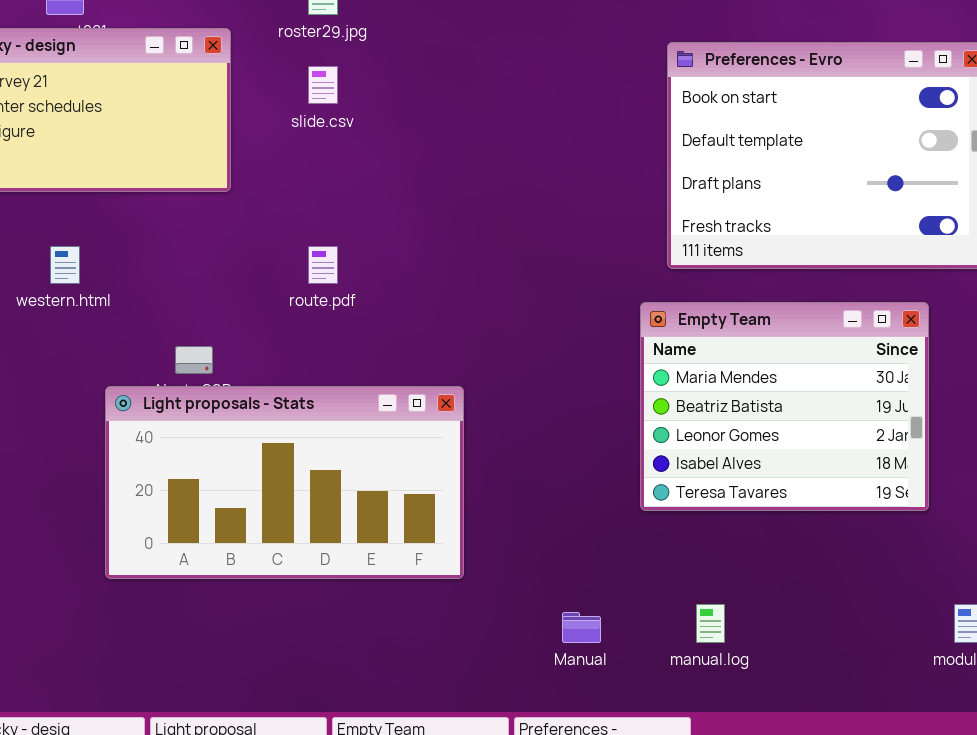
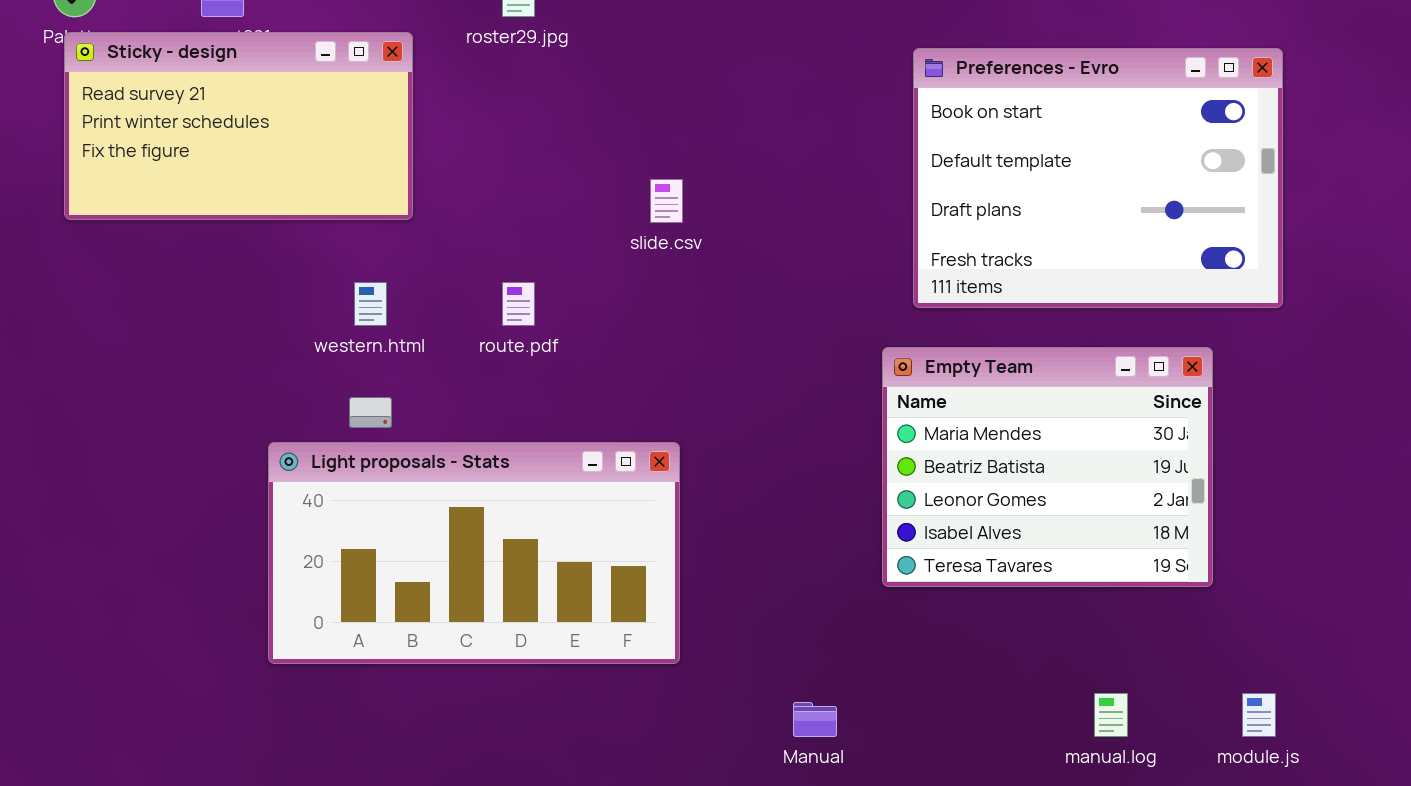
slide.csv: [308,66,338,104] -> [650,179,683,223], moved
western.html: [50,246,80,284] -> [354,282,387,326], moved
manual.log: [696,604,725,643] -> [1094,693,1128,737], moved

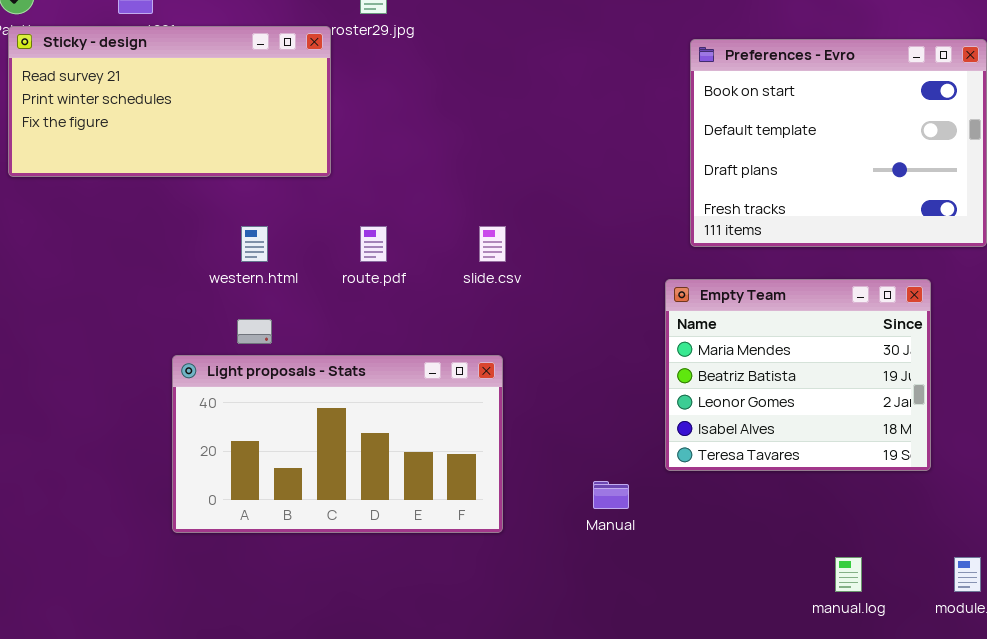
Sticky - design: [64,32,413,220] -> [8,26,331,177], resized
slide.csv: [650,179,683,223] -> [479,226,506,262], moved
Manual: [793,702,837,737] -> [593,481,629,509], moved

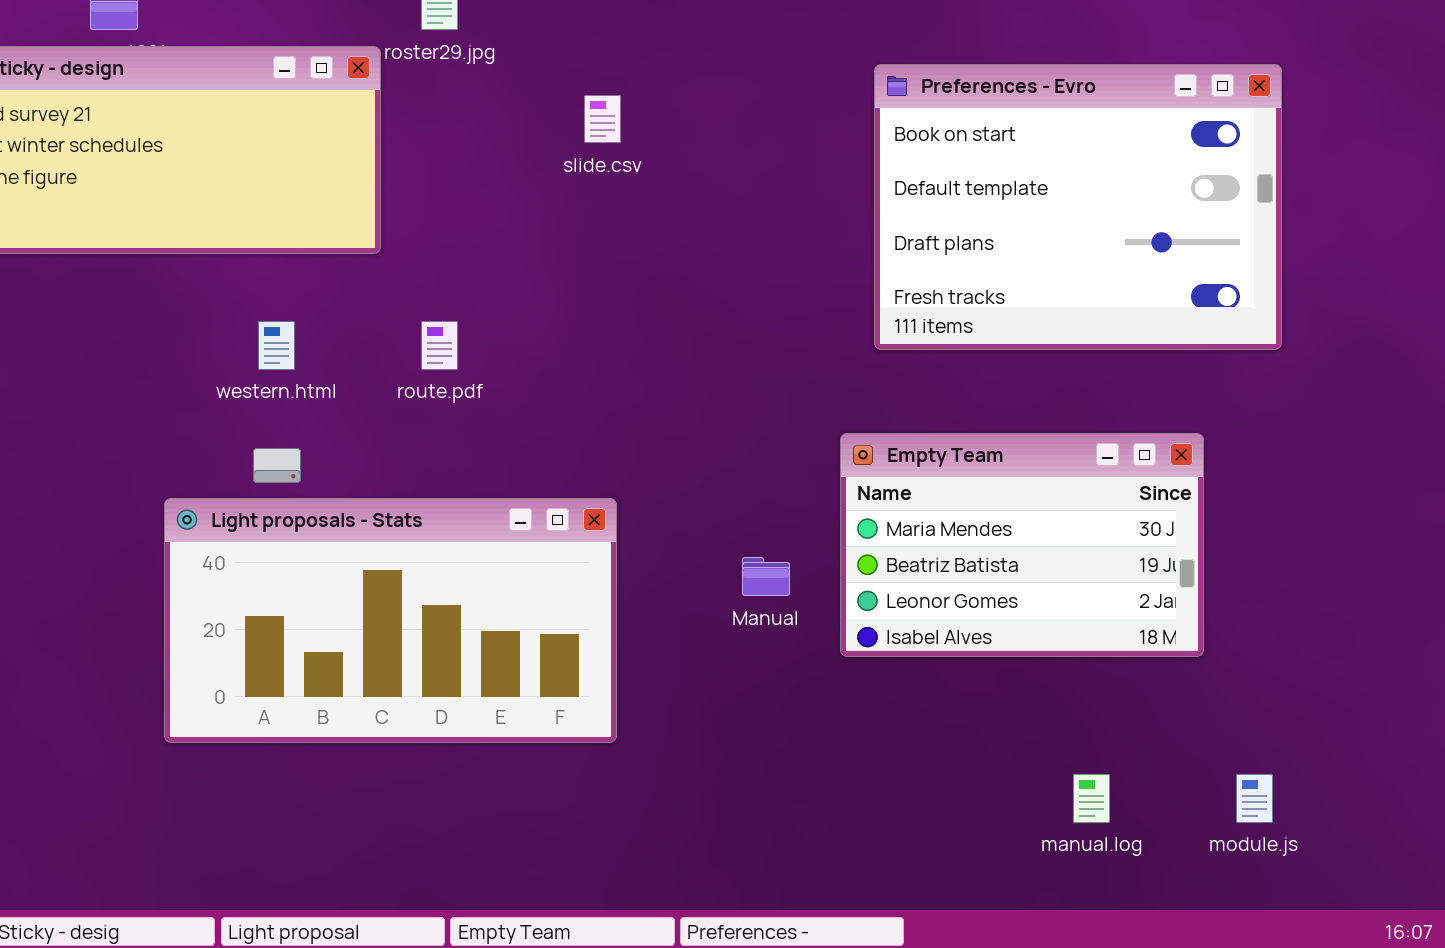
slide.csv: [479,226,506,262] -> [584,95,621,143], moved
Empty Team: [665,279,931,471] -> [840,433,1204,657], resized
Manual: [593,481,629,509] -> [742,557,790,596], moved

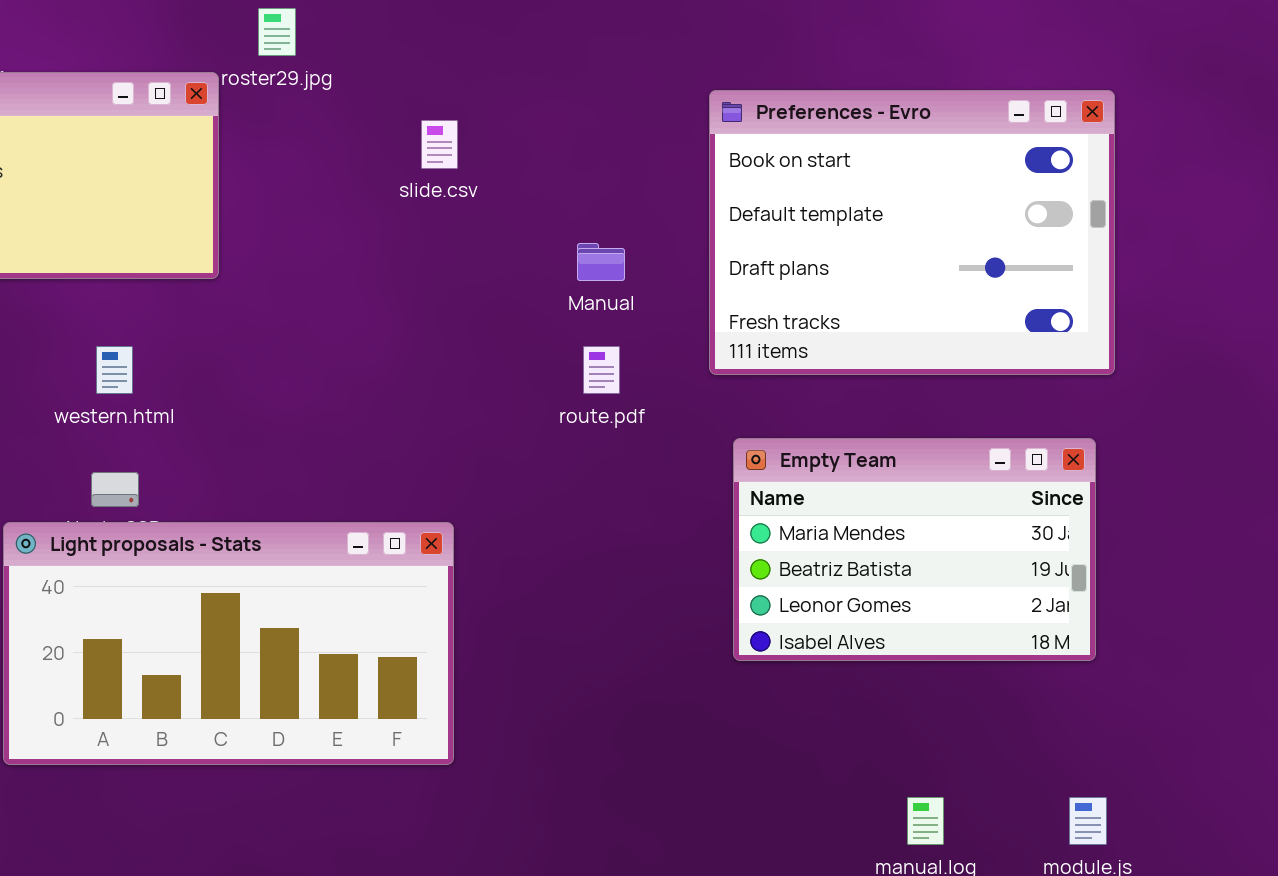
route.pdf: [421,321,458,370] -> [583,346,620,394], moved
Empty Team: [840,433,1204,657] -> [733,438,1096,661], moved
Manual: [742,557,790,596] -> [577,243,625,281], moved

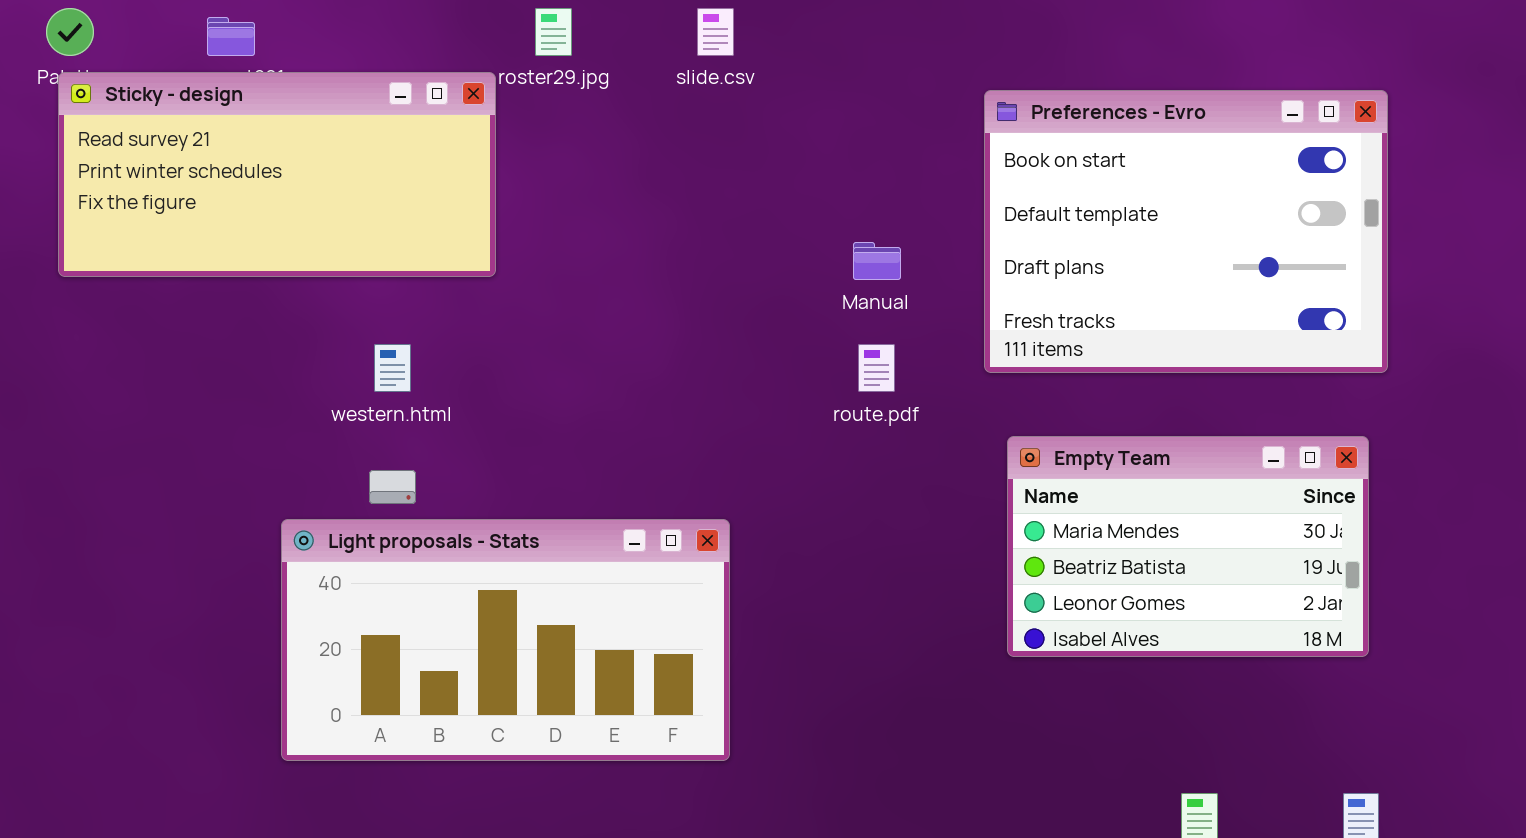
slide.csv: [421,120,458,169] -> [697,8,734,56], moved

